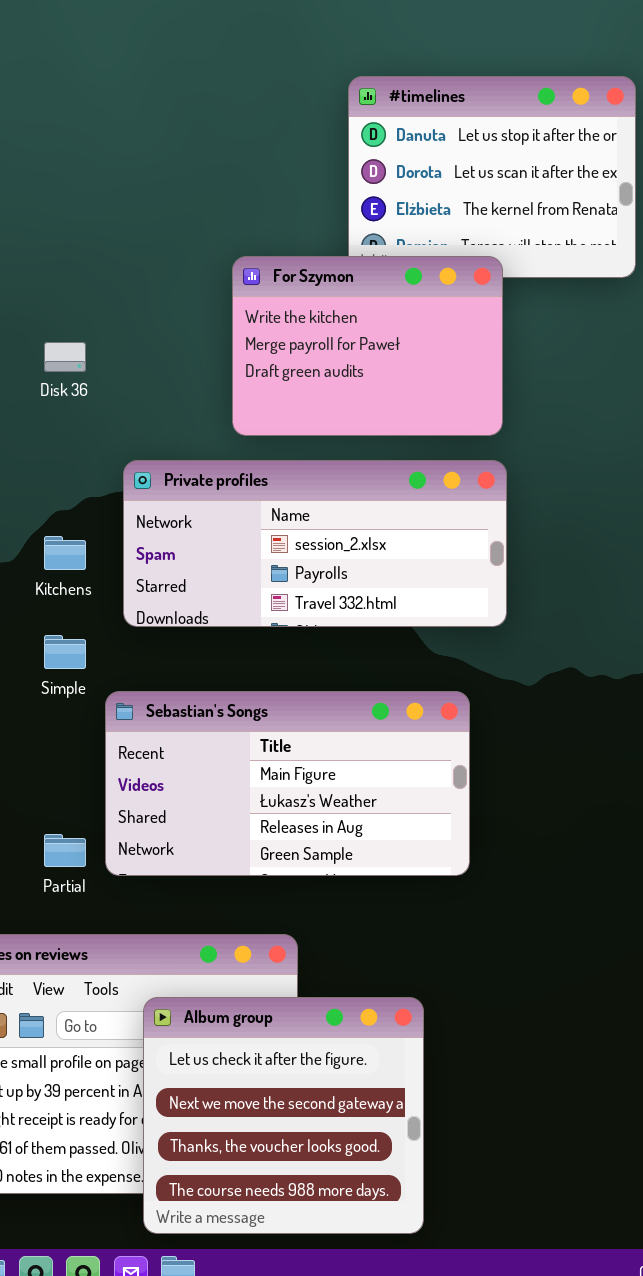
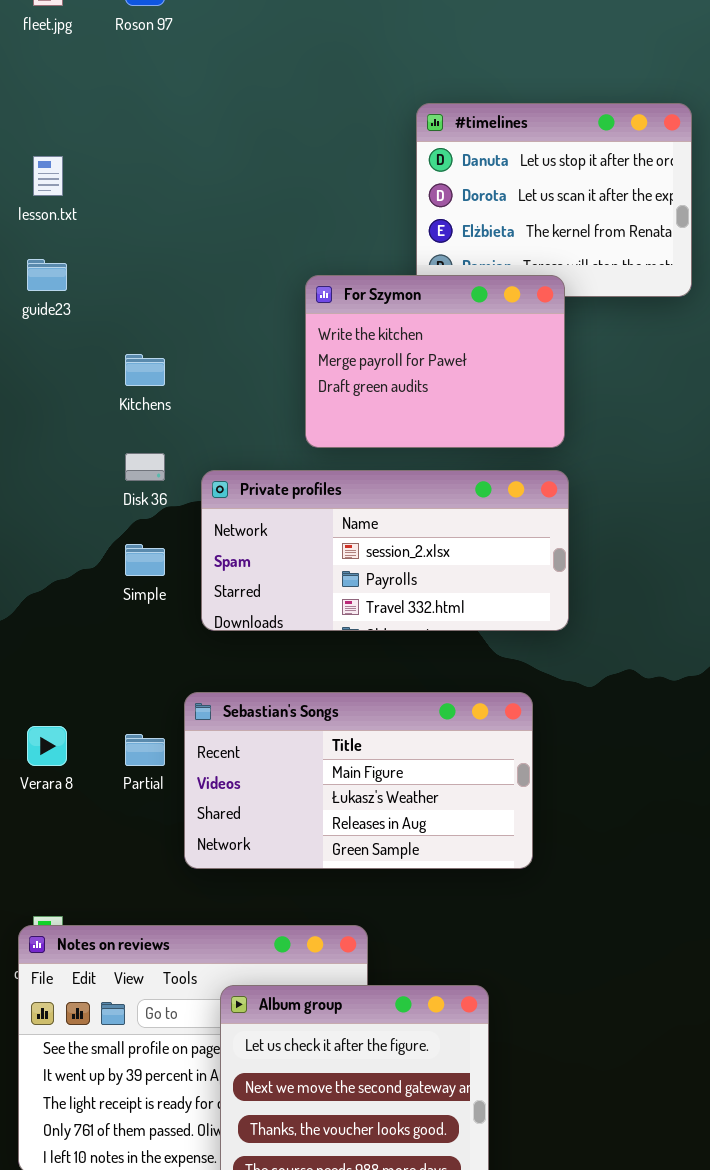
Disk 36: [44,342,86,372] -> [125,453,165,481], moved
Kitchens: [44,536,86,570] -> [125,354,165,386], moved
Simple: [44,635,86,669] -> [125,544,165,576], moved
Partial: [44,834,86,867] -> [125,734,165,766], moved

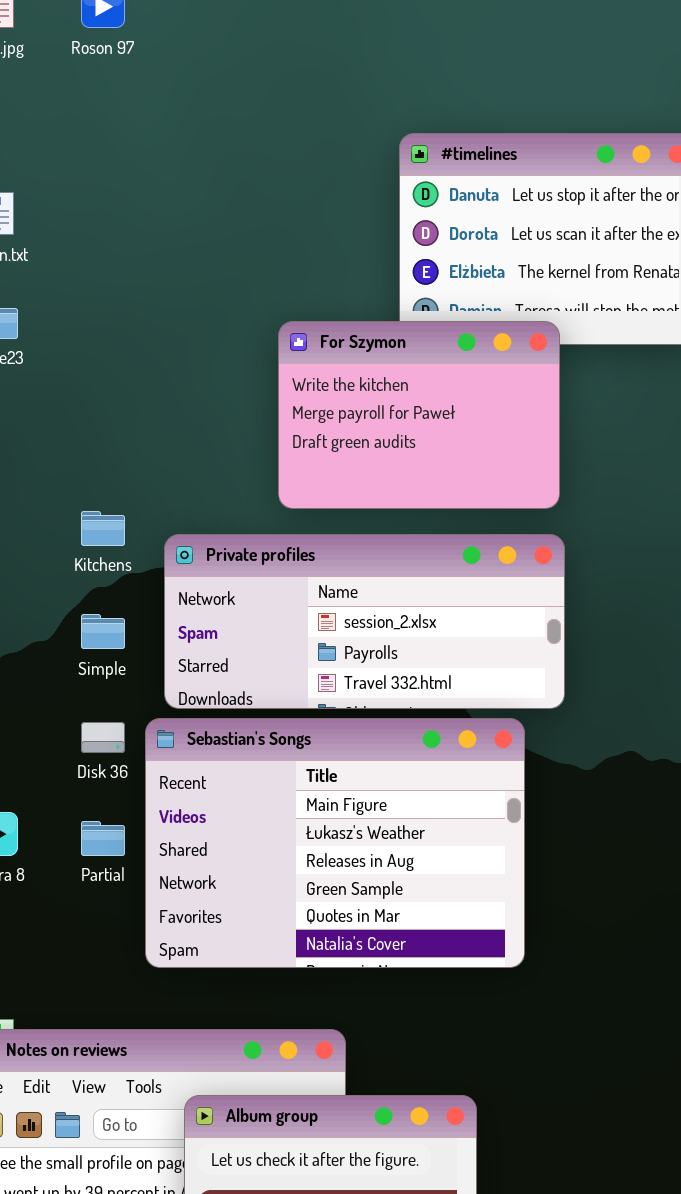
Kitchens: [125,354,165,386] -> [81,511,125,546], moved
Disk 36: [125,453,165,481] -> [81,722,125,753], moved
Sebastian's Songs: [184,692,533,869] -> [145,718,525,968], resized

